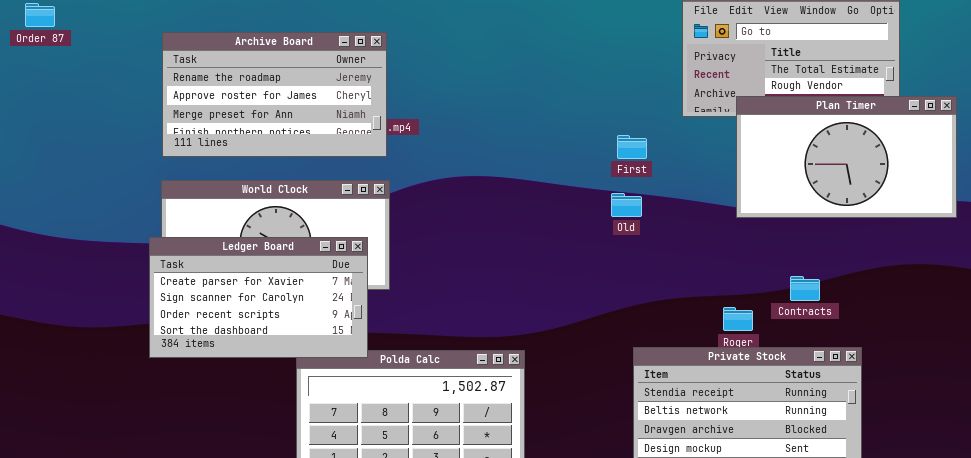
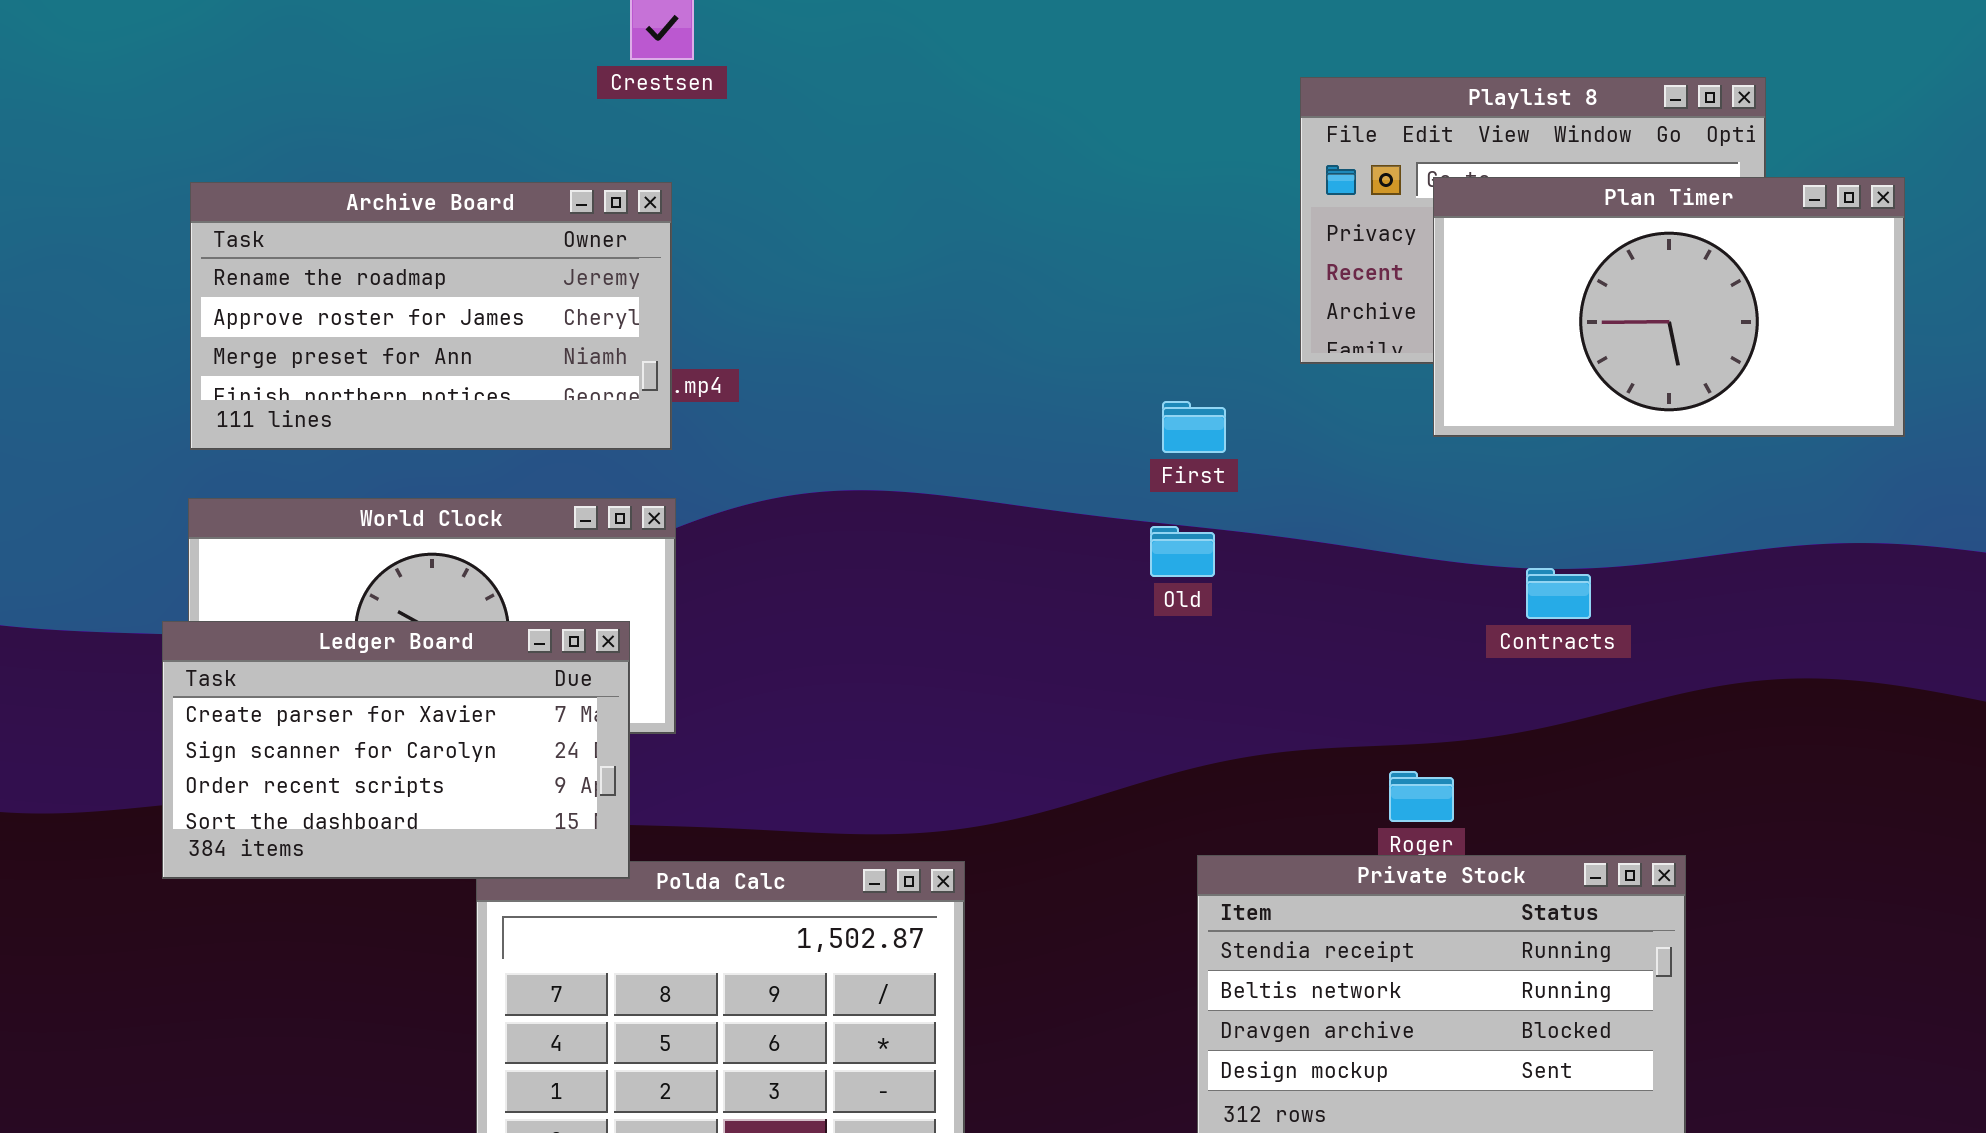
Plan Timer: [736,96,957,218] -> [1433,177,1905,437], moved
Contracts: [790,276,820,301] -> [1526,568,1591,619], moved

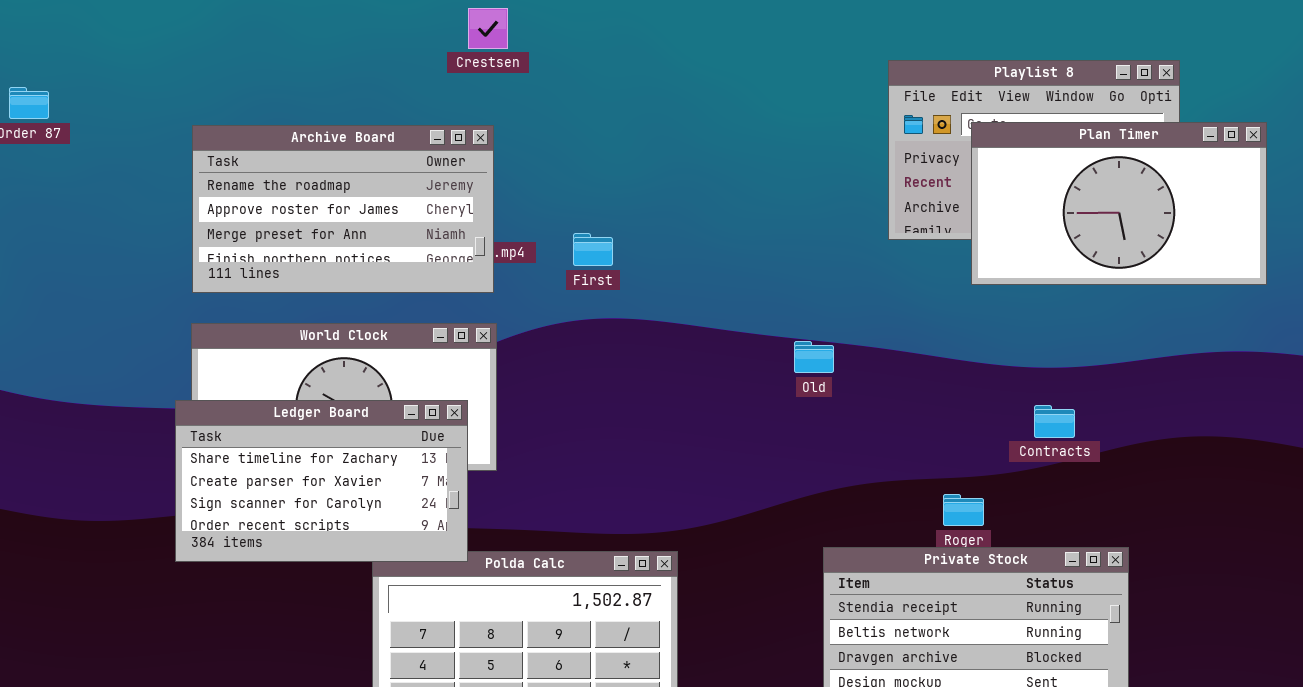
First: [1162,401,1226,453] -> [573,233,613,266], moved
Contracts: [1526,568,1591,619] -> [1034,405,1075,438], moved
Ledger Board: [162,621,630,879] -> [175,400,468,562], scrolled up 1 row

